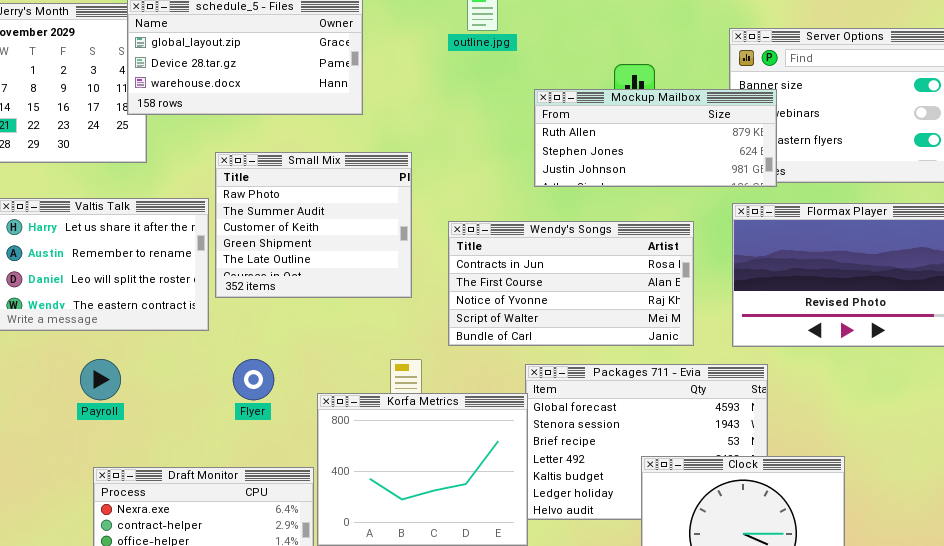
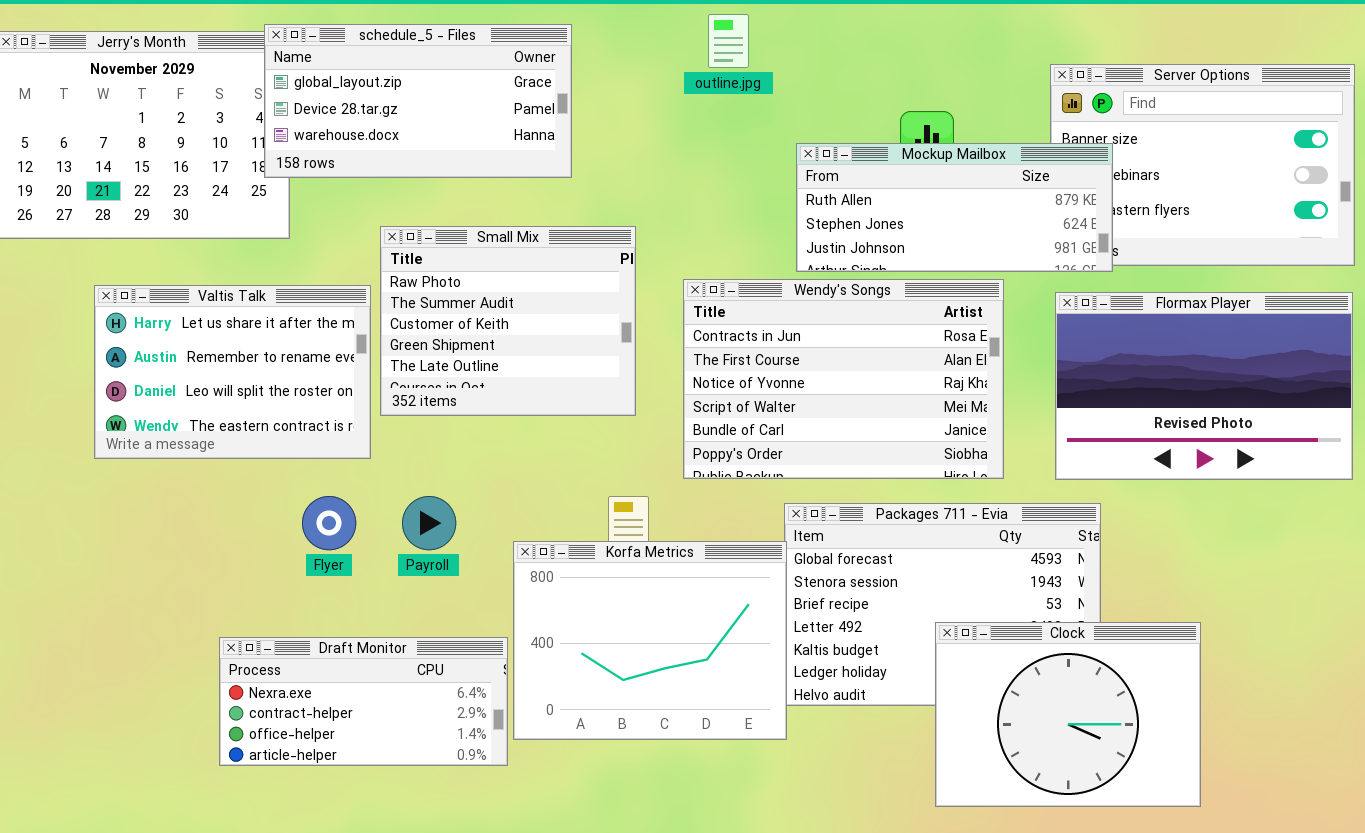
Wendy's Songs: [448,221,694,346] -> [683,279,1004,479], resized
Payroll: [80,359,121,400] -> [402,496,456,550], moved
Flyer: [233,359,274,400] -> [302,496,356,550], moved

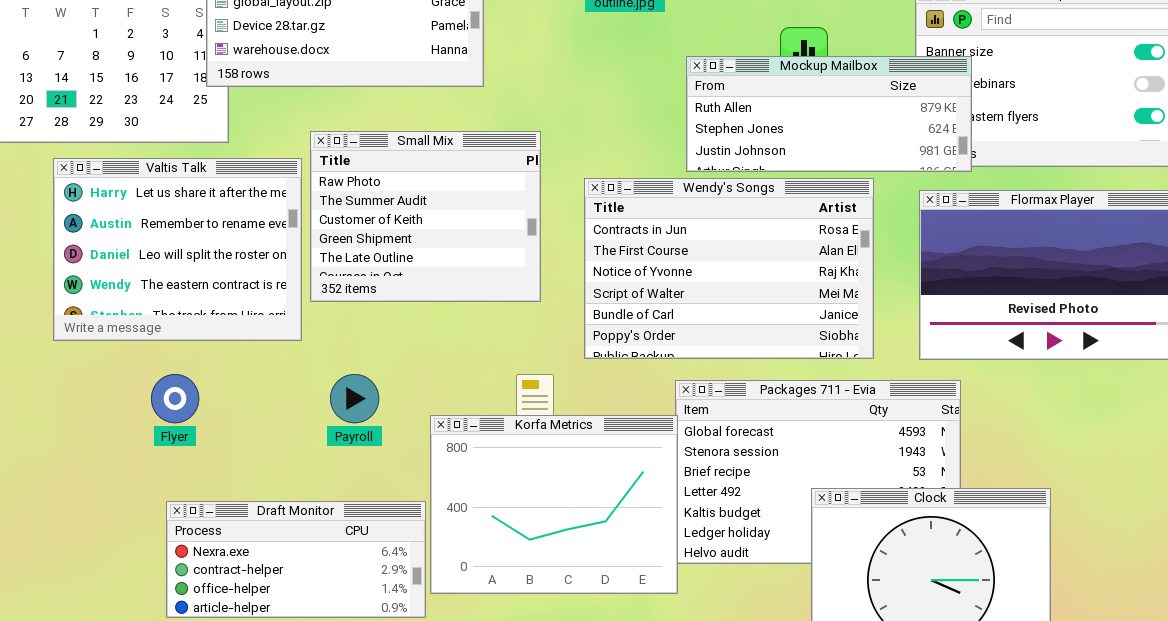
Valtis Talk: [94,285,371,459] -> [53,158,302,341], resized
Flyer: [302,496,356,550] -> [151,374,199,423], moved

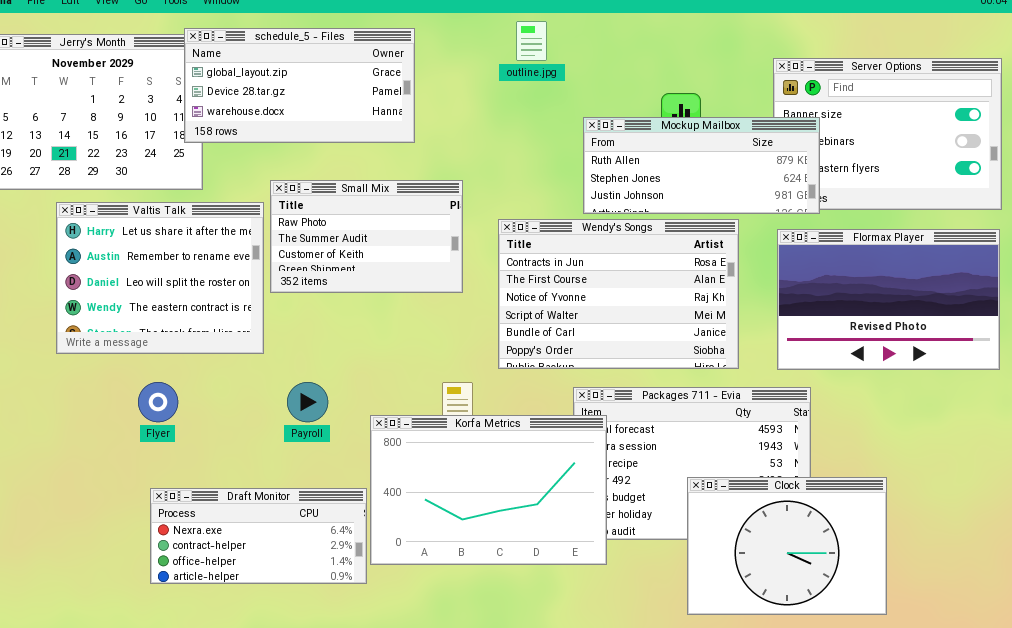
Small Mix: [310,131,541,302] -> [270,180,463,293], resized
Korfa Metrics: [430,415,678,594] -> [370,415,607,565], resized

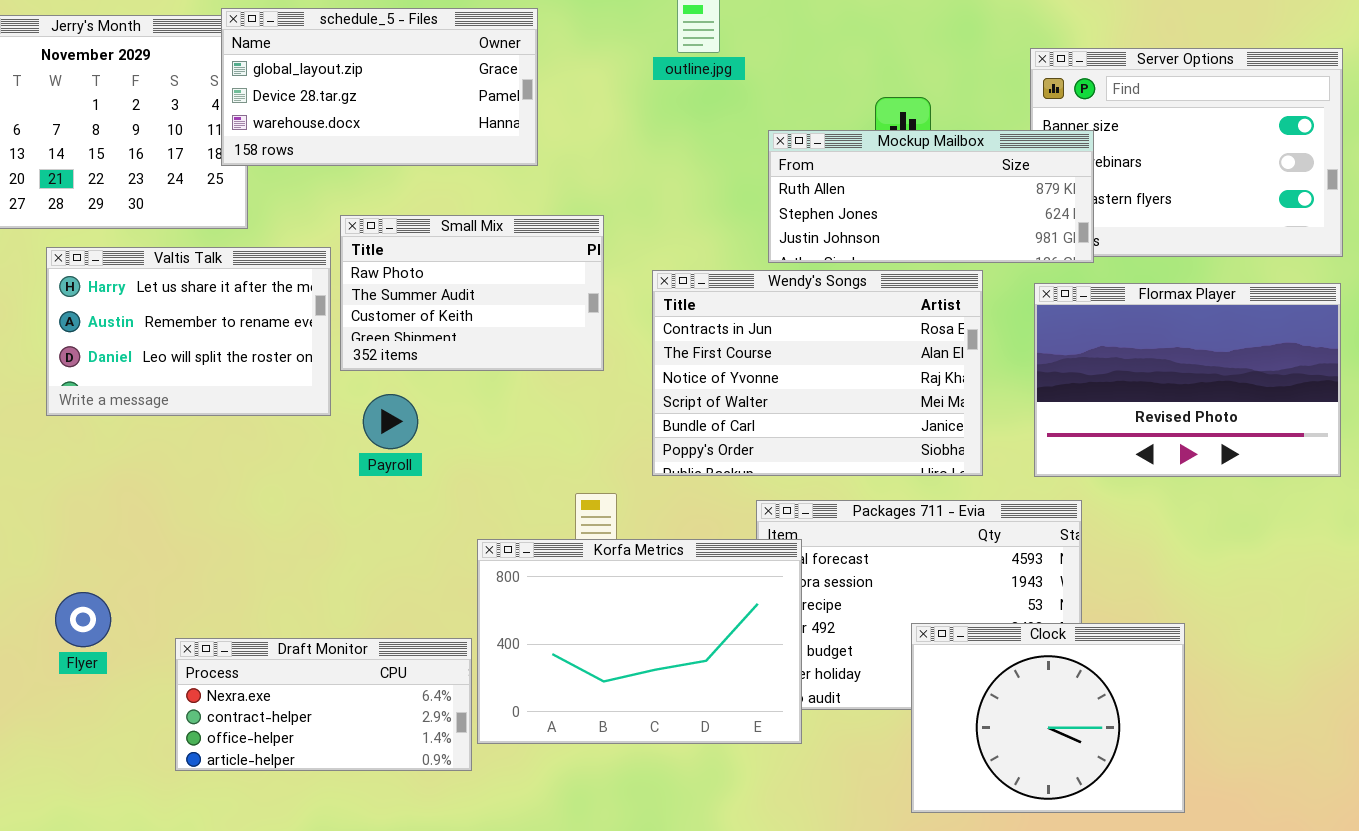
Valtis Talk: [56,202,264,354] -> [46,247,331,416], resized
Flyer: [138,382,178,422] -> [55,592,111,647], moved
Payroll: [287,382,328,422] -> [363,394,418,449], moved

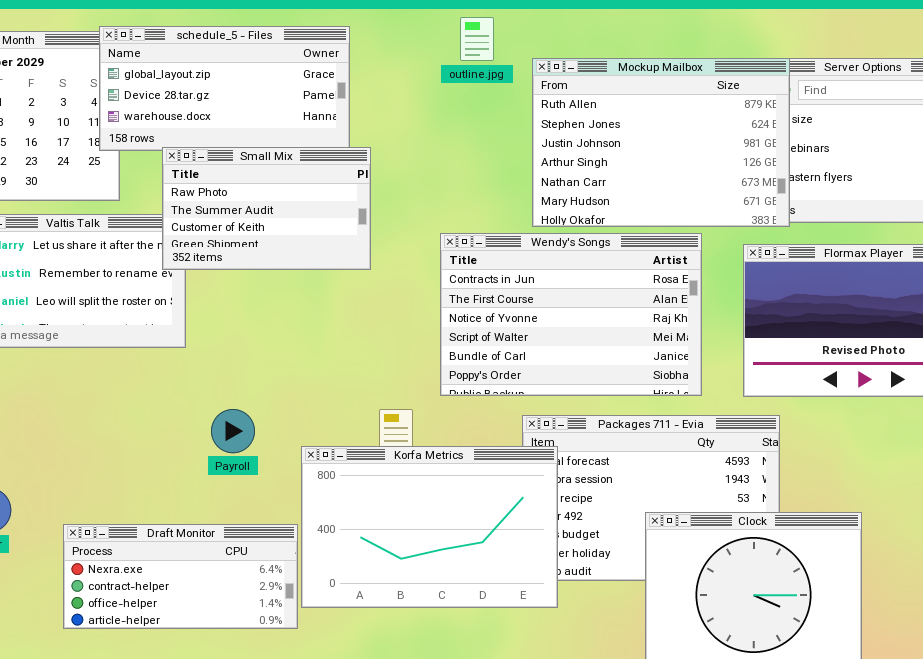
Mockup Mailbox: [768,130,1094,263] -> [532,58,790,227], resized
Small Mix: [340,215,604,371] -> [162,147,371,270], moved
Payroll: [363,394,418,449] -> [211,409,255,453], moved

